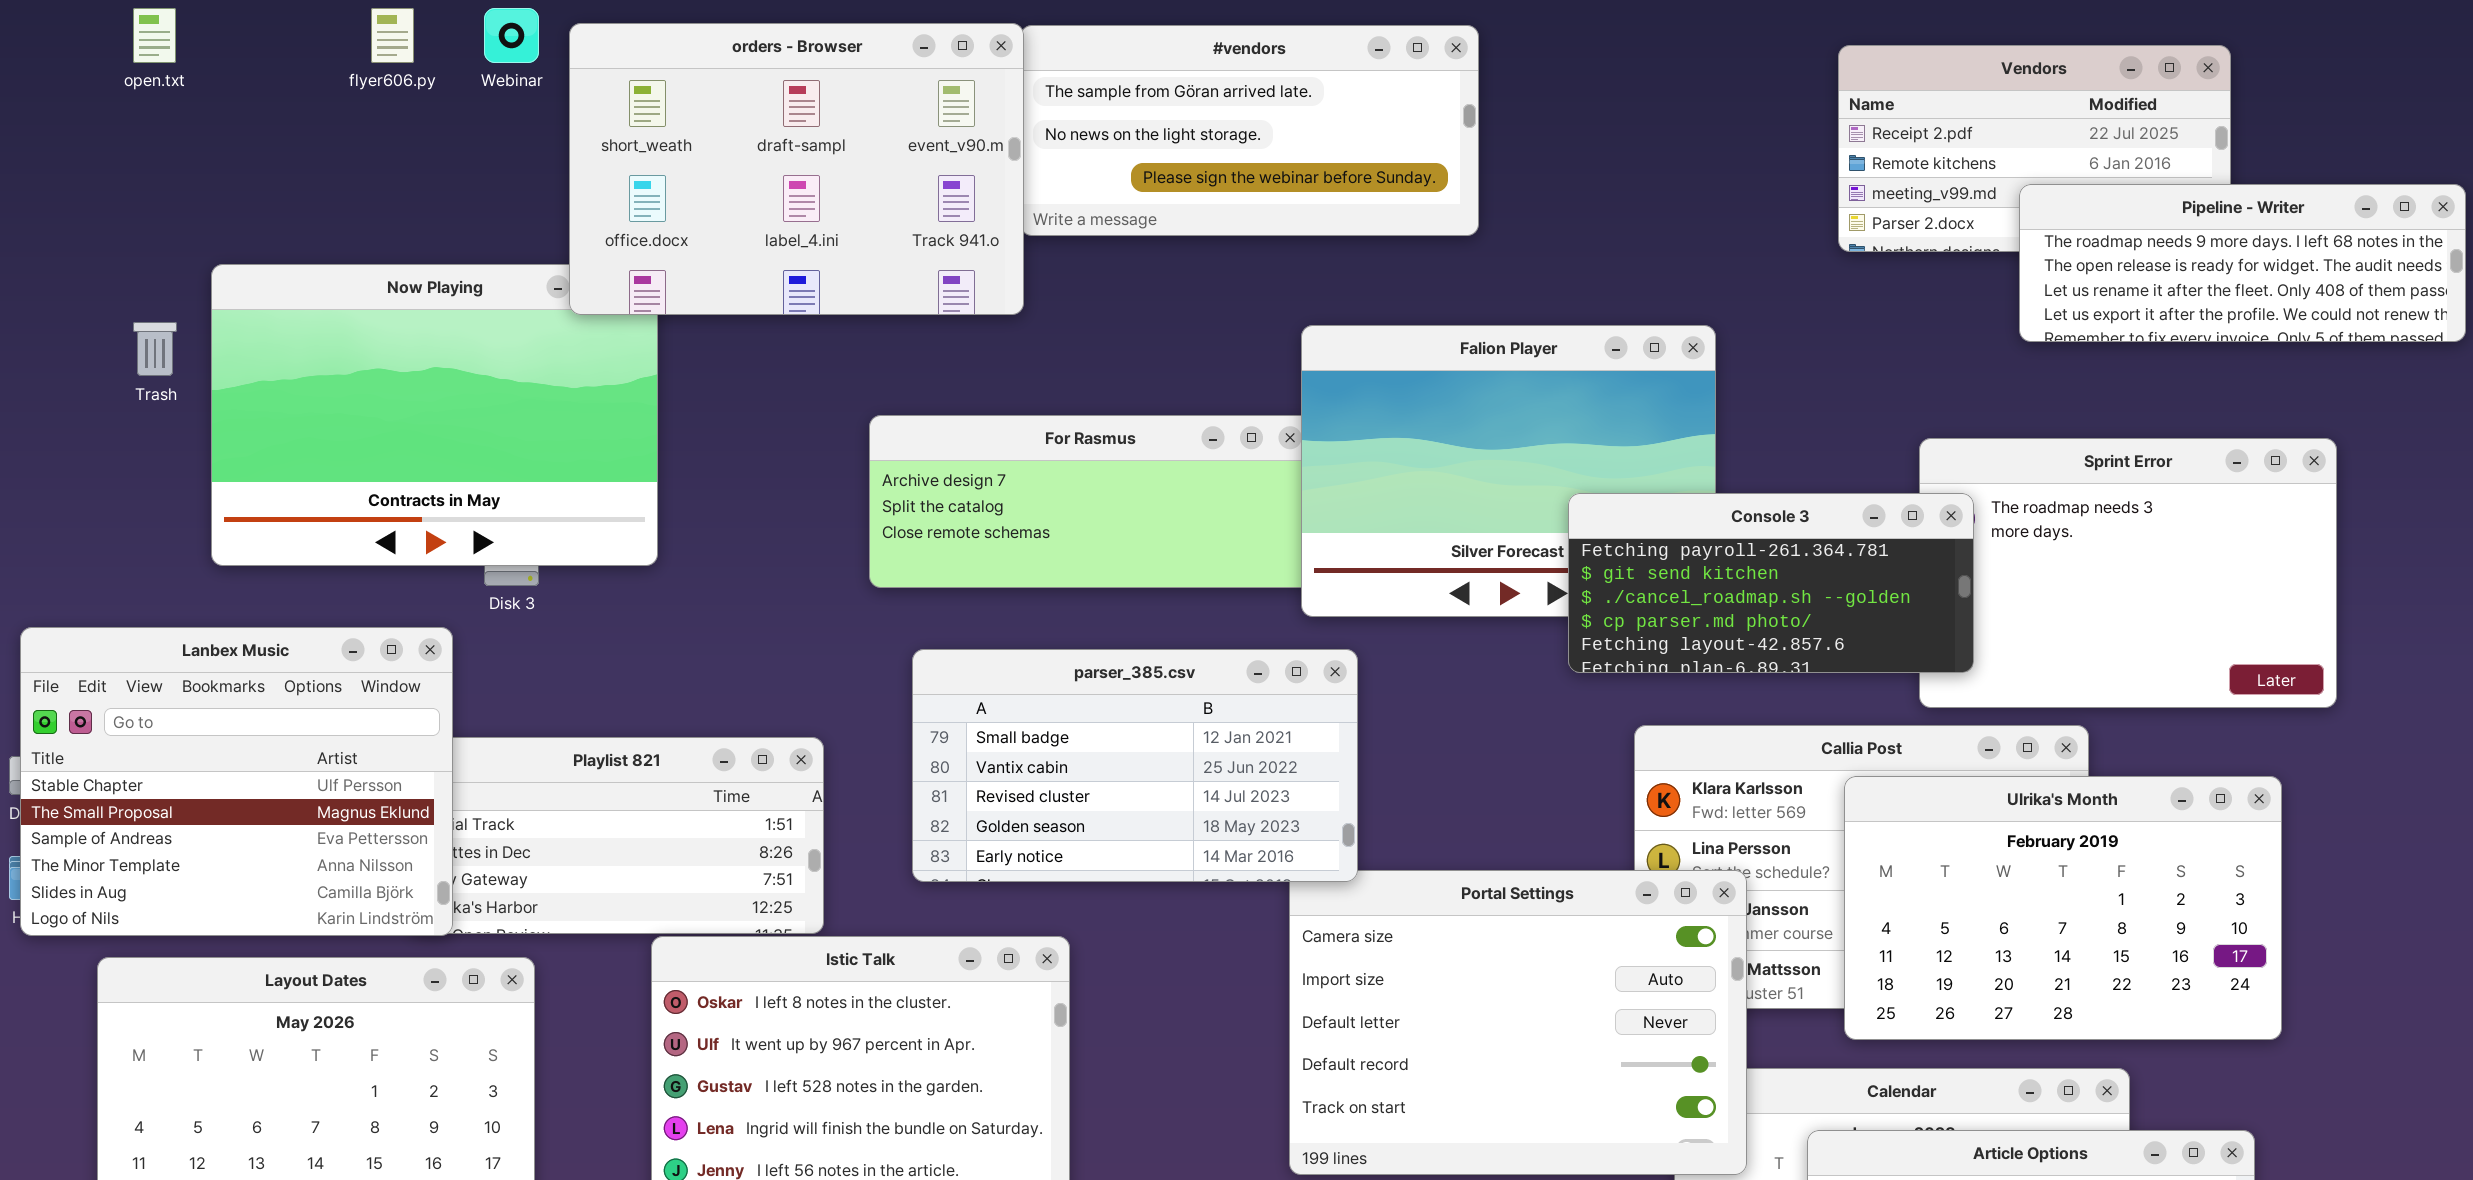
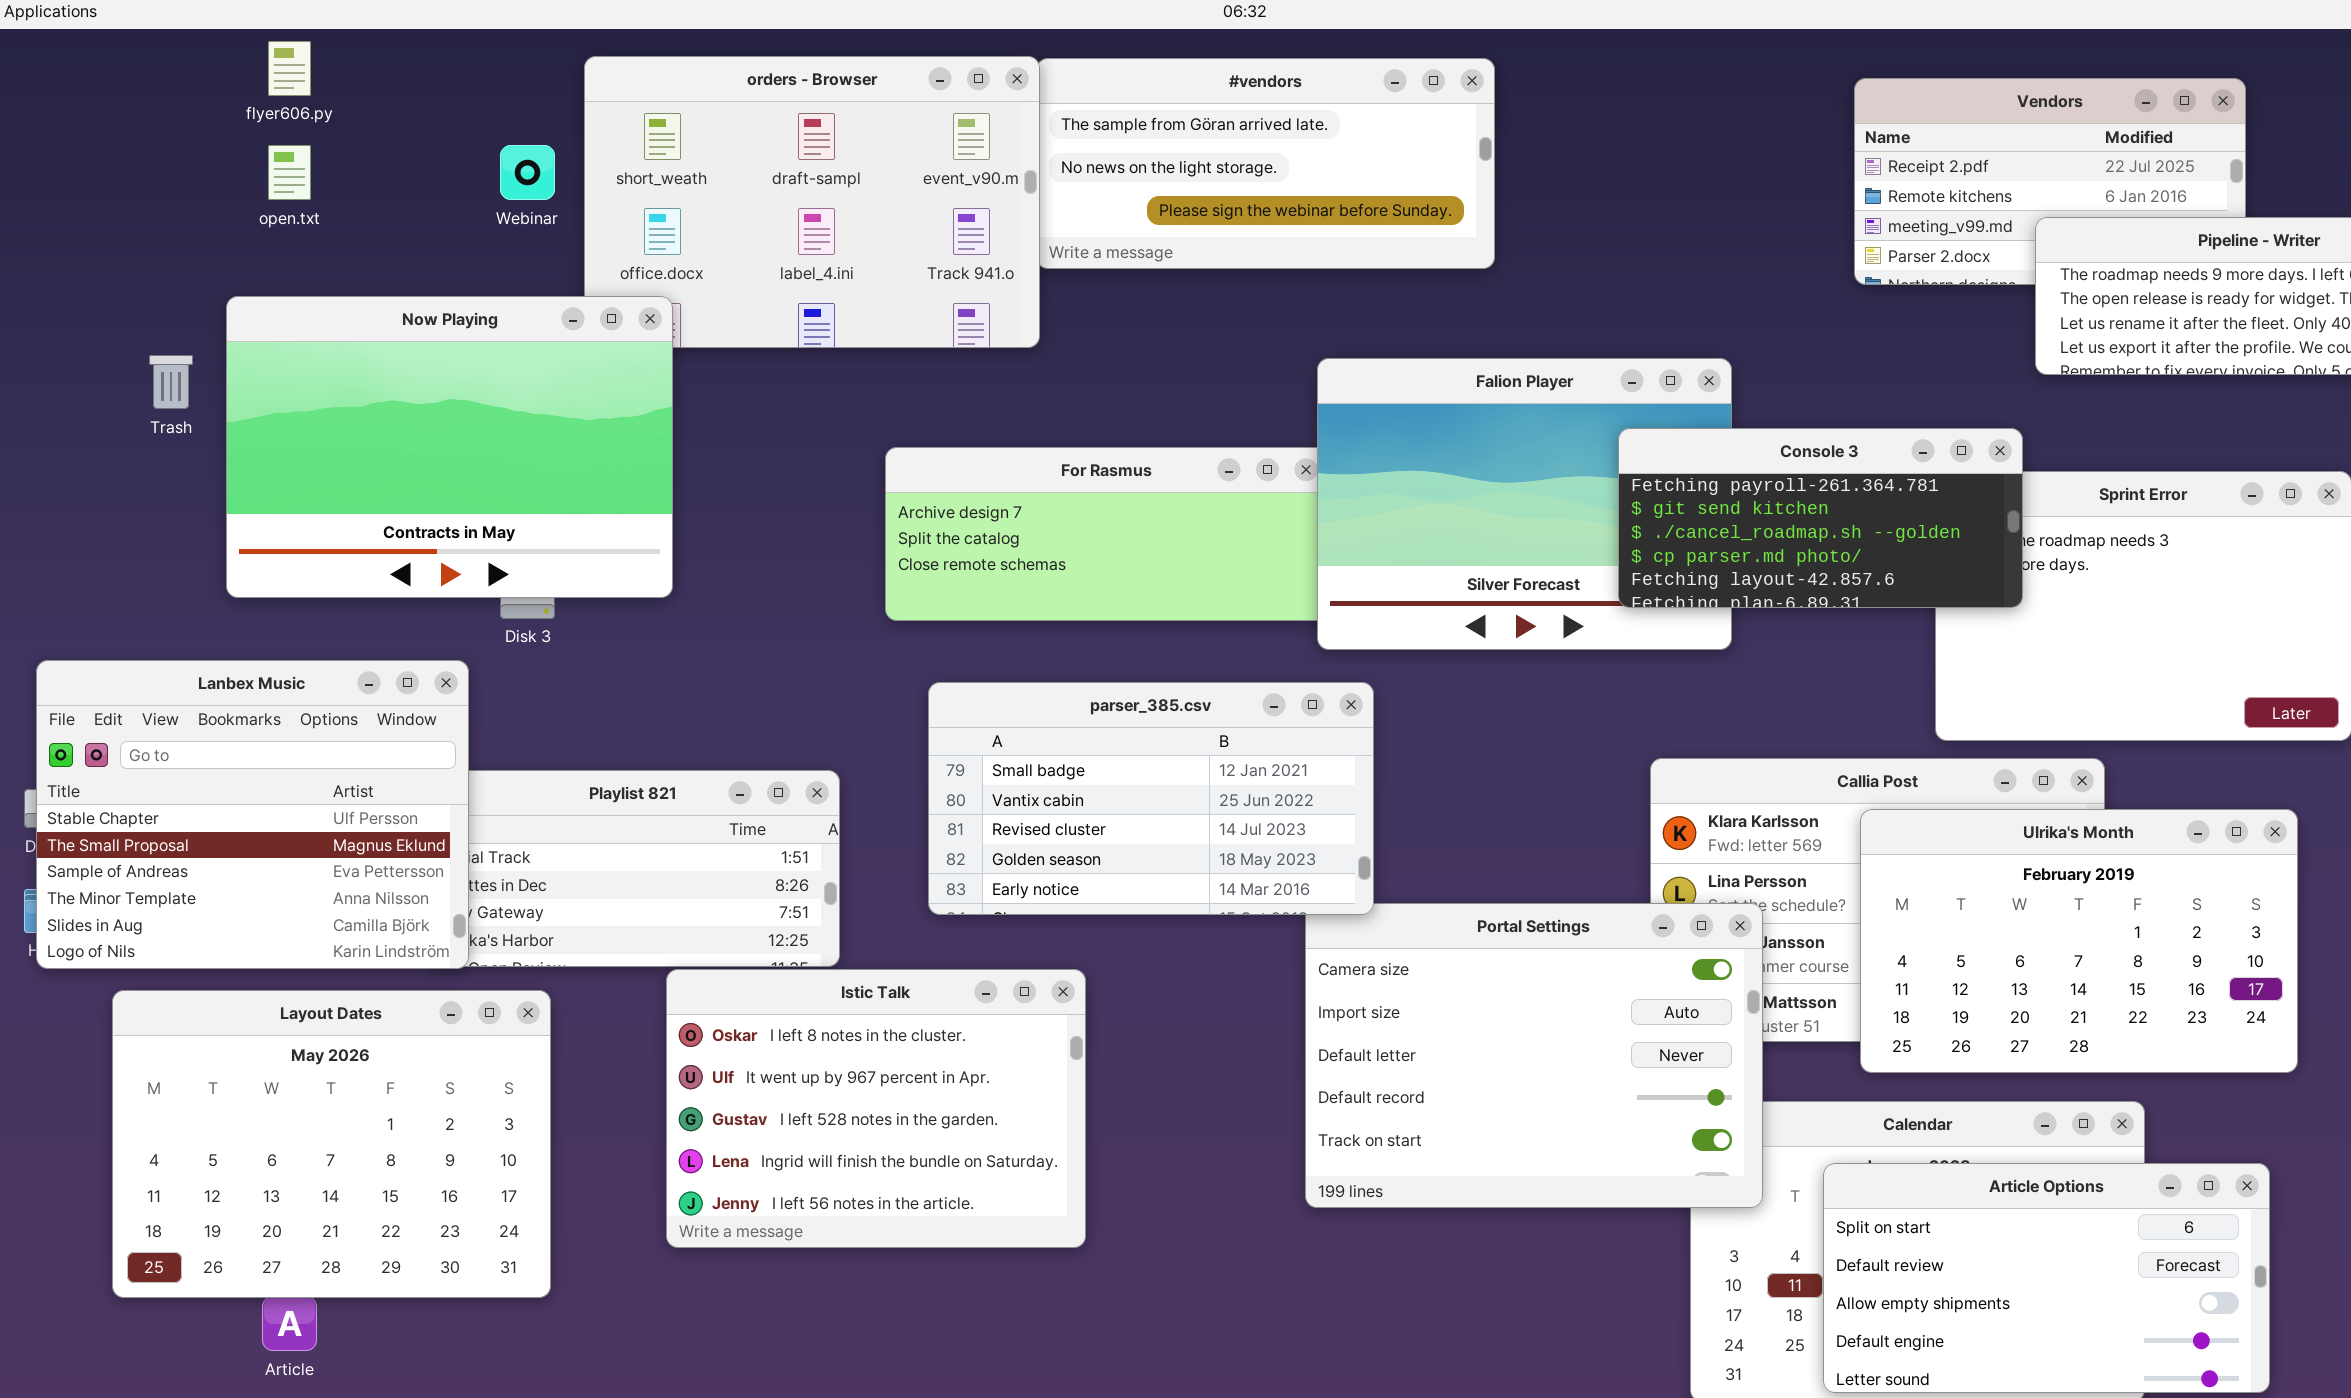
open.txt: [133,8,176,63] -> [268,145,311,200], moved
flyer606.py: [371,8,414,63] -> [268,41,311,96], moved
Webinar: [484,8,539,63] -> [500,145,555,200], moved
Now Playing: [211,264,658,566] -> [226,296,673,598], raised
Console 3: [1568,493,1974,673] -> [1618,428,2023,608], moved

